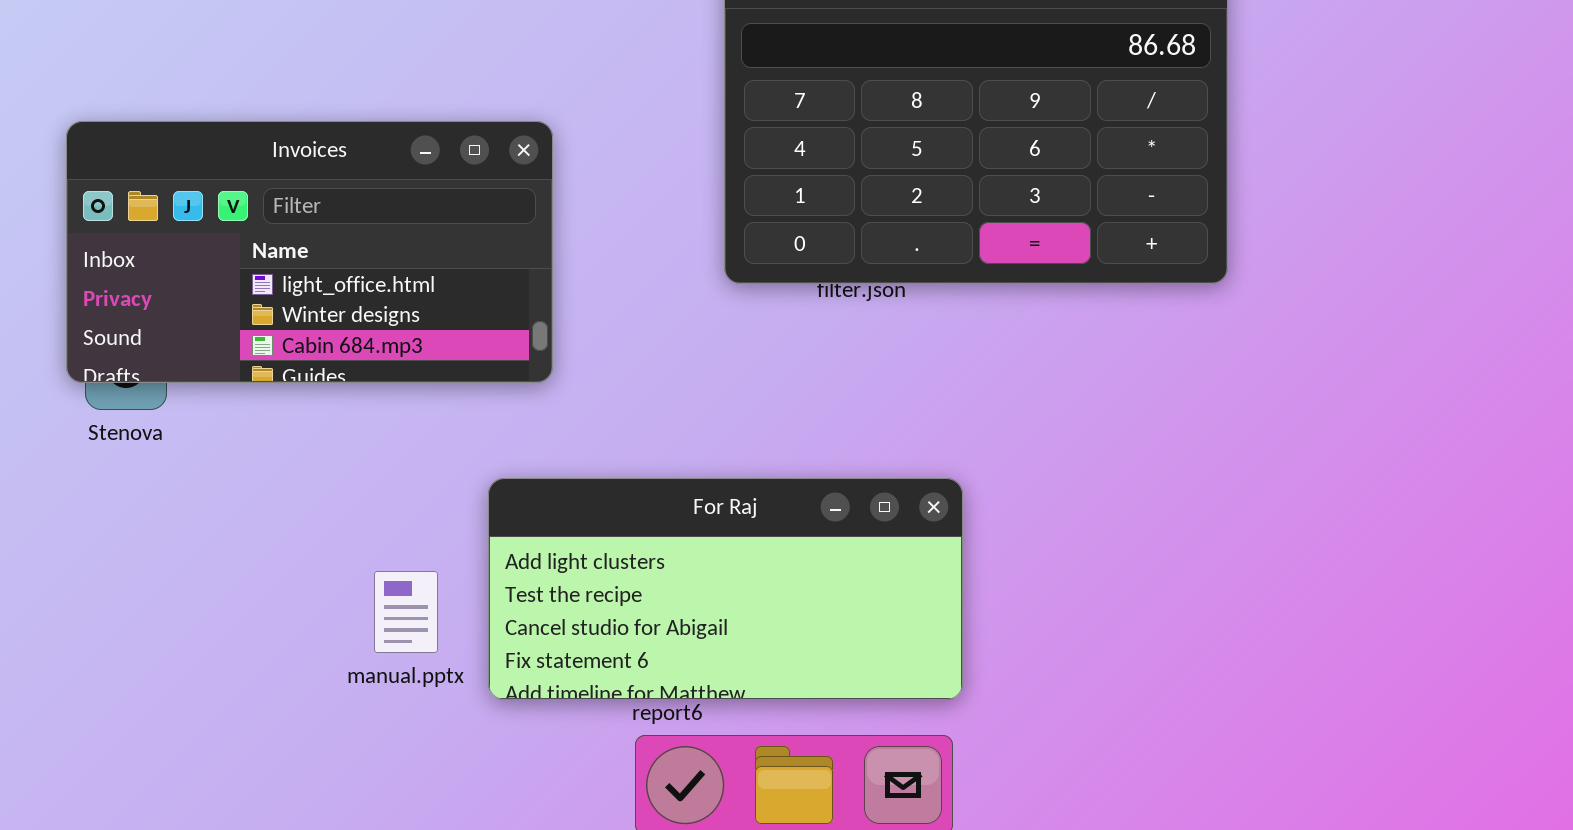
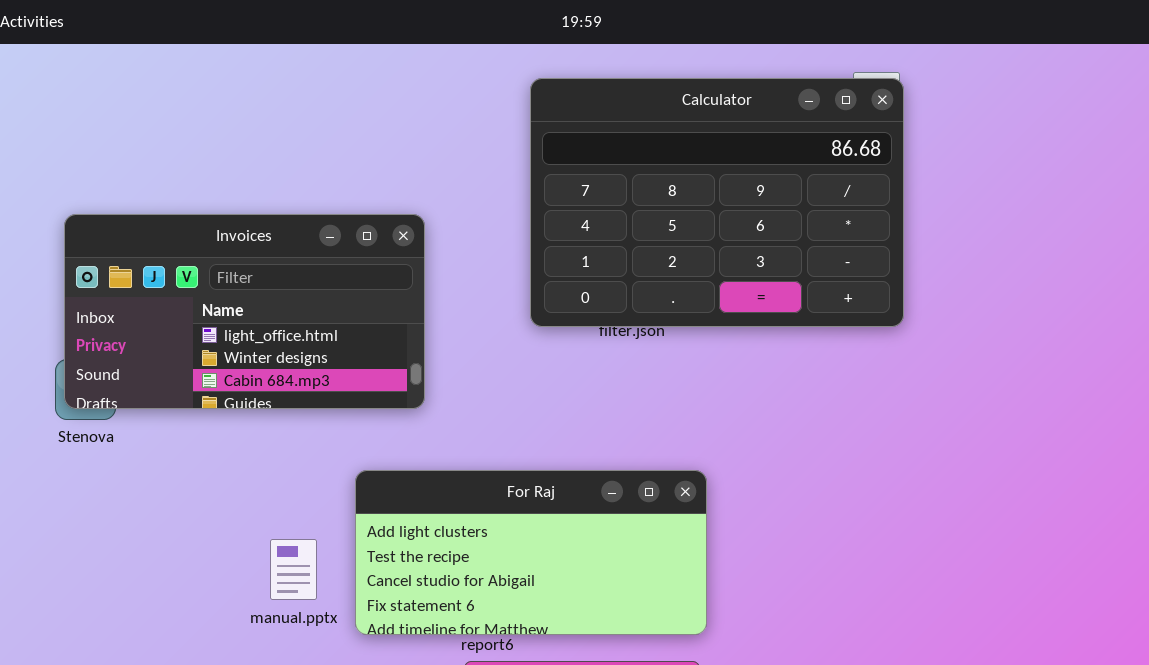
Invoices: [66,121,553,383] -> [64,214,425,409], moved

